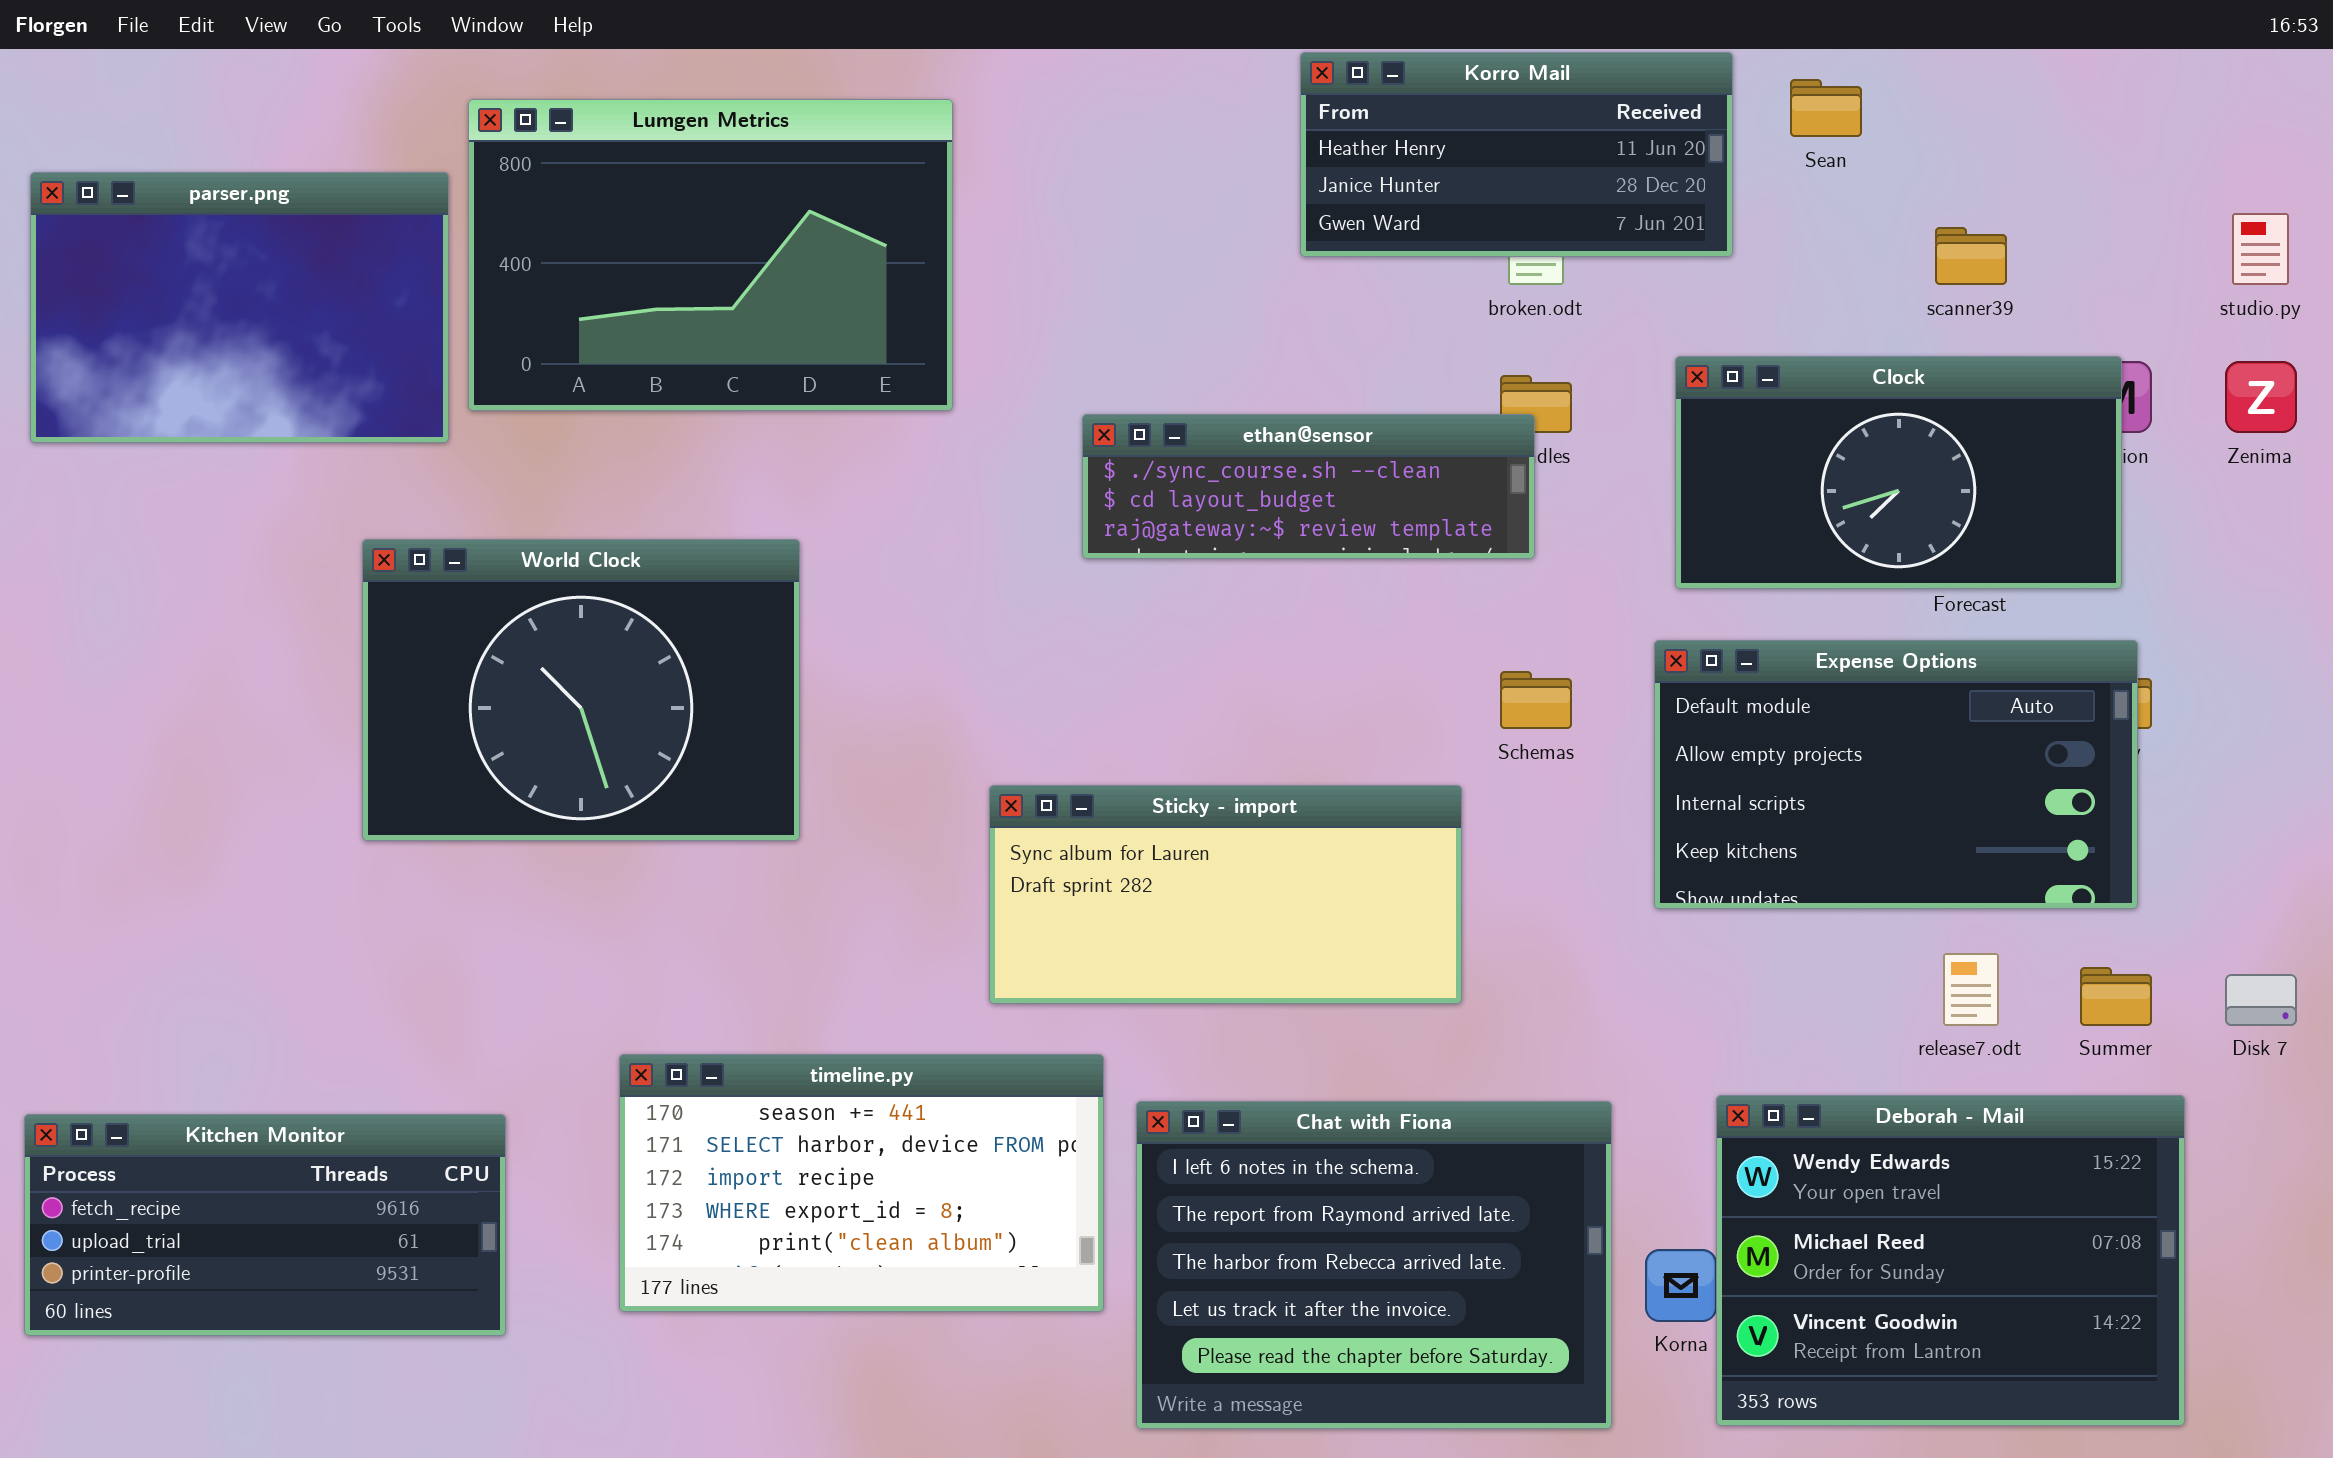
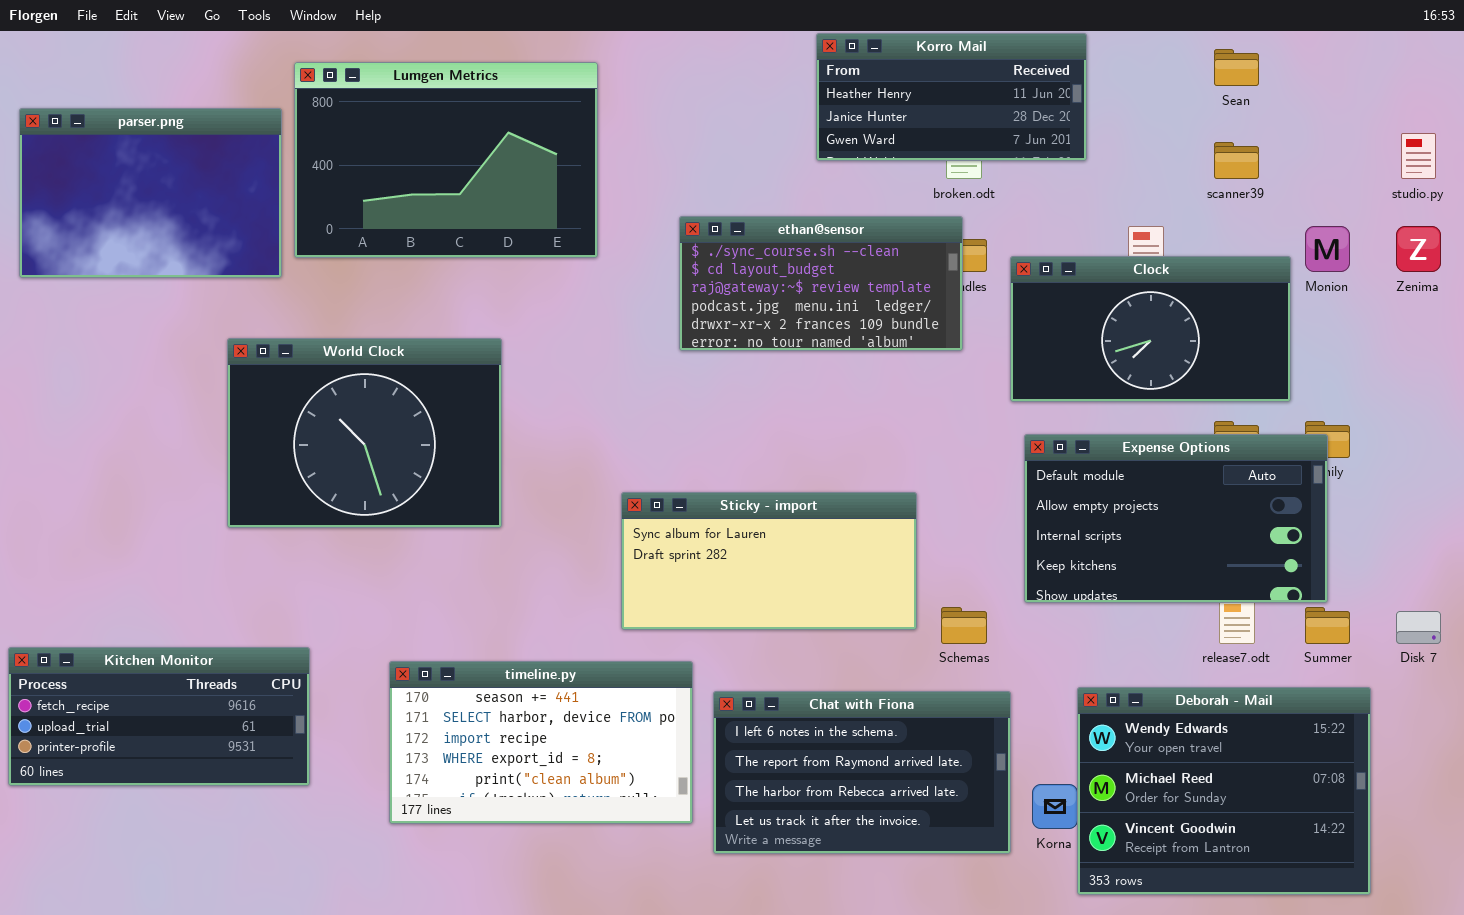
Sean: [1790,79,1862,137] -> [1214,49,1259,86], moved
Clock: [1675,356,2122,589] -> [1010,256,1291,402], moved
ethan@sensor: [1082,414,1535,559] -> [679,216,963,351], resized
Expense Options: [1654,640,2138,909] -> [1024,434,1328,603], moved
Schemas: [1500,671,1572,729] -> [941,607,987,644], moved
Chat with Fiona: [1136,1101,1612,1429] -> [713,691,1011,854], resized
Kitchen Monitor: [24,1114,506,1336] -> [8,647,310,786], moved

